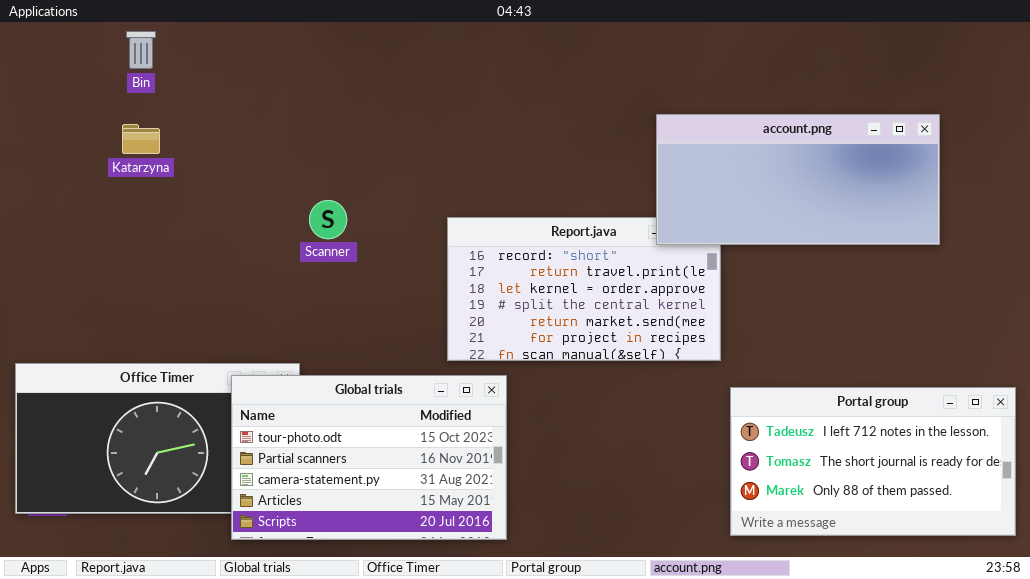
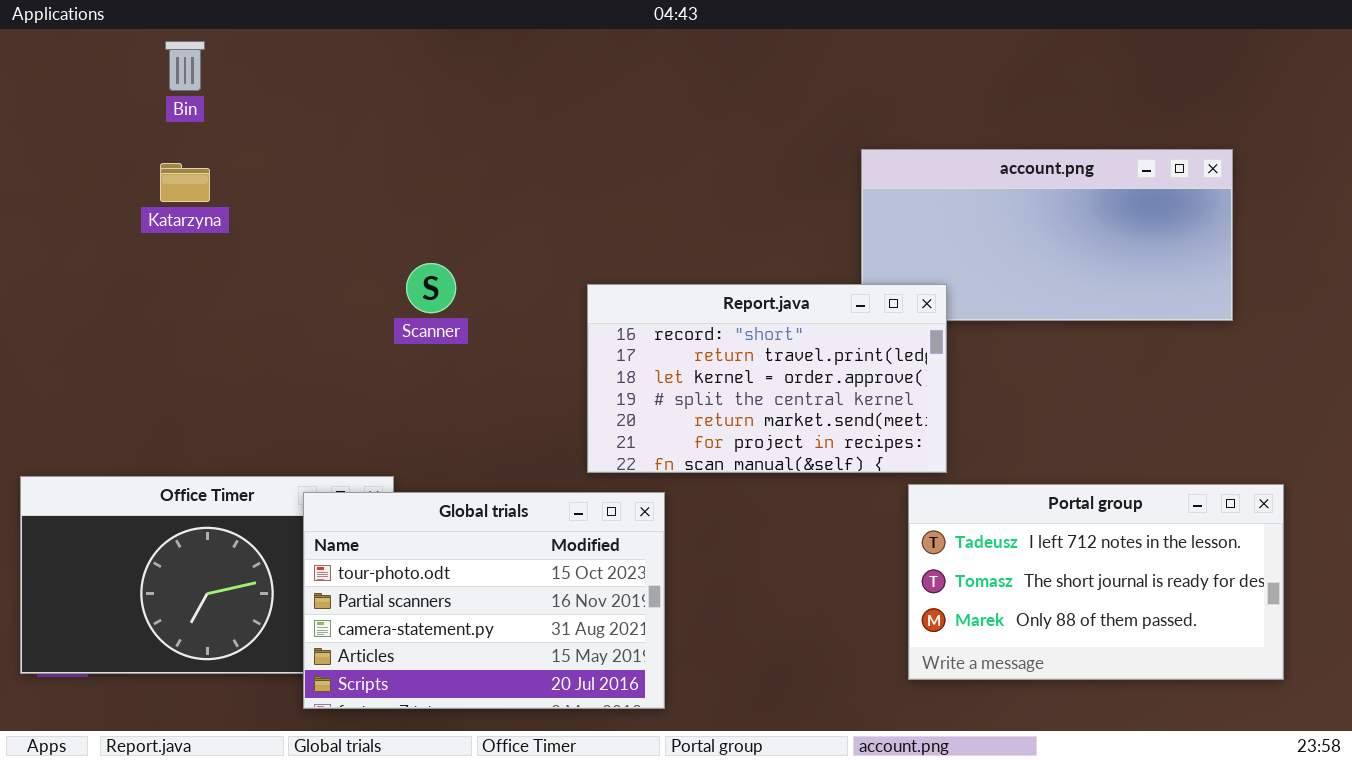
Report.java: [447,217,721,361] -> [587,284,947,473], raised
Portal group: [730,387,1016,536] -> [908,484,1284,680], moved

